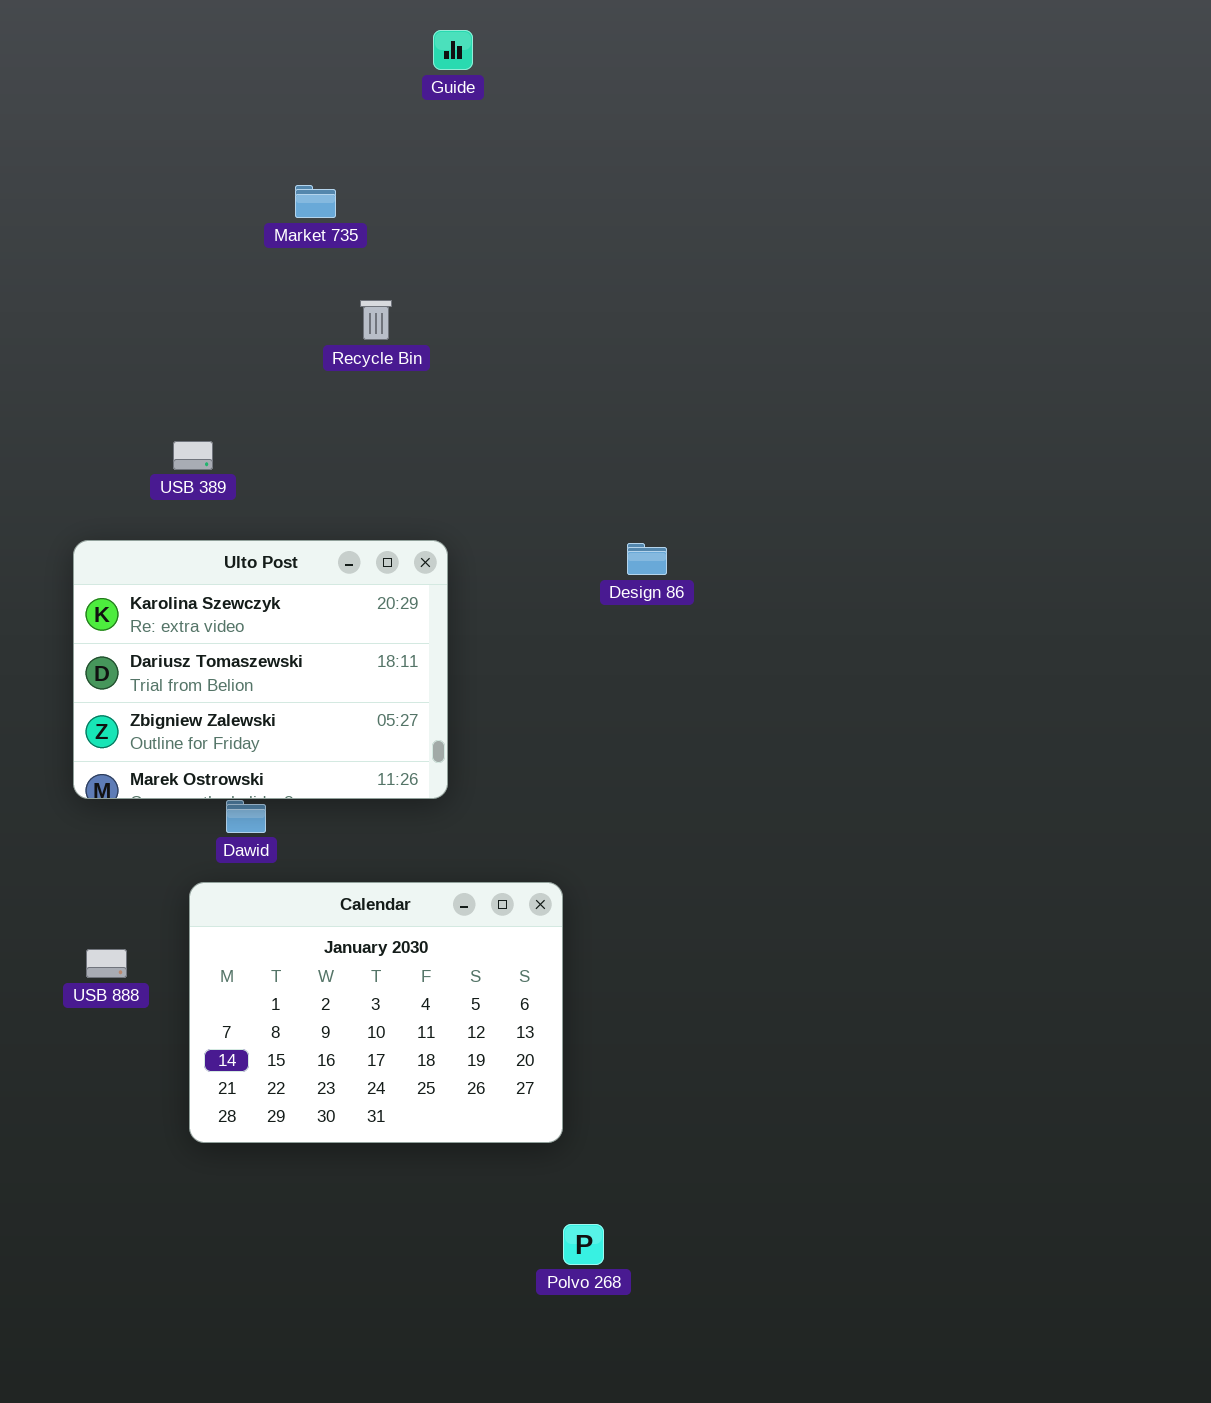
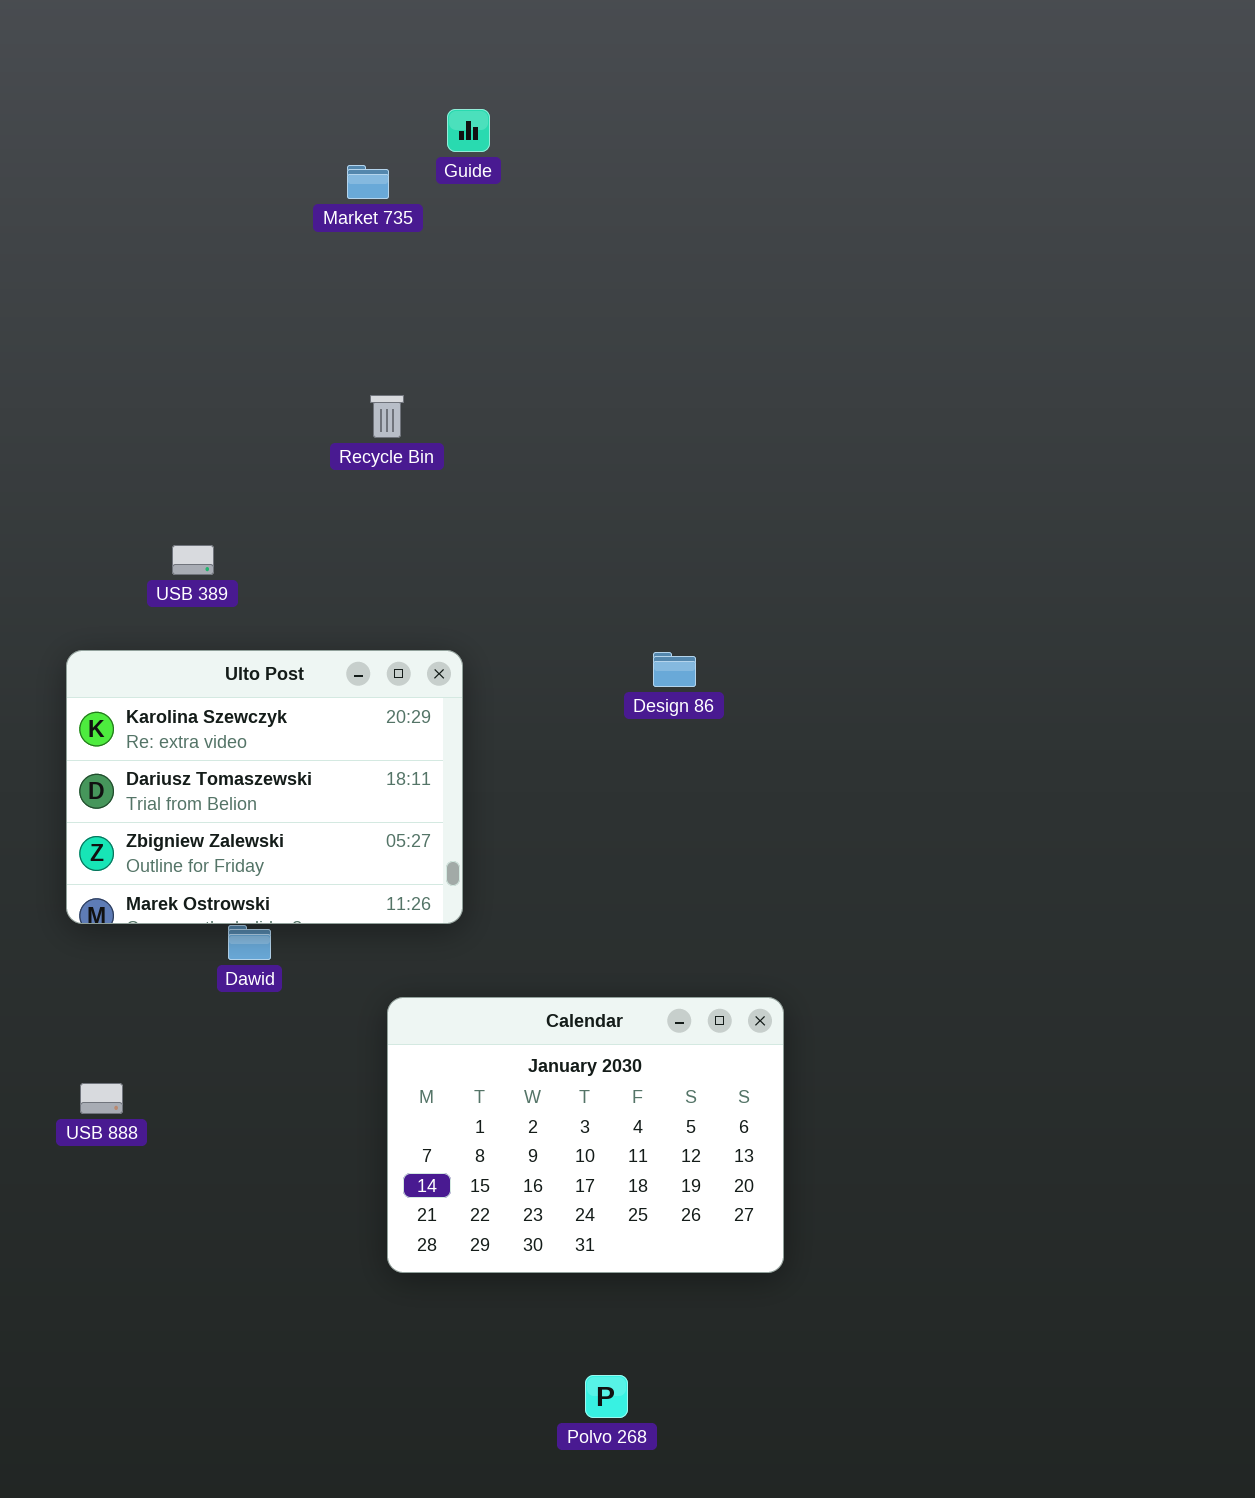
Market 735: [295,185,336,218] -> [347,165,389,199], moved
Calendar: [189,882,563,1143] -> [387,997,784,1273], moved

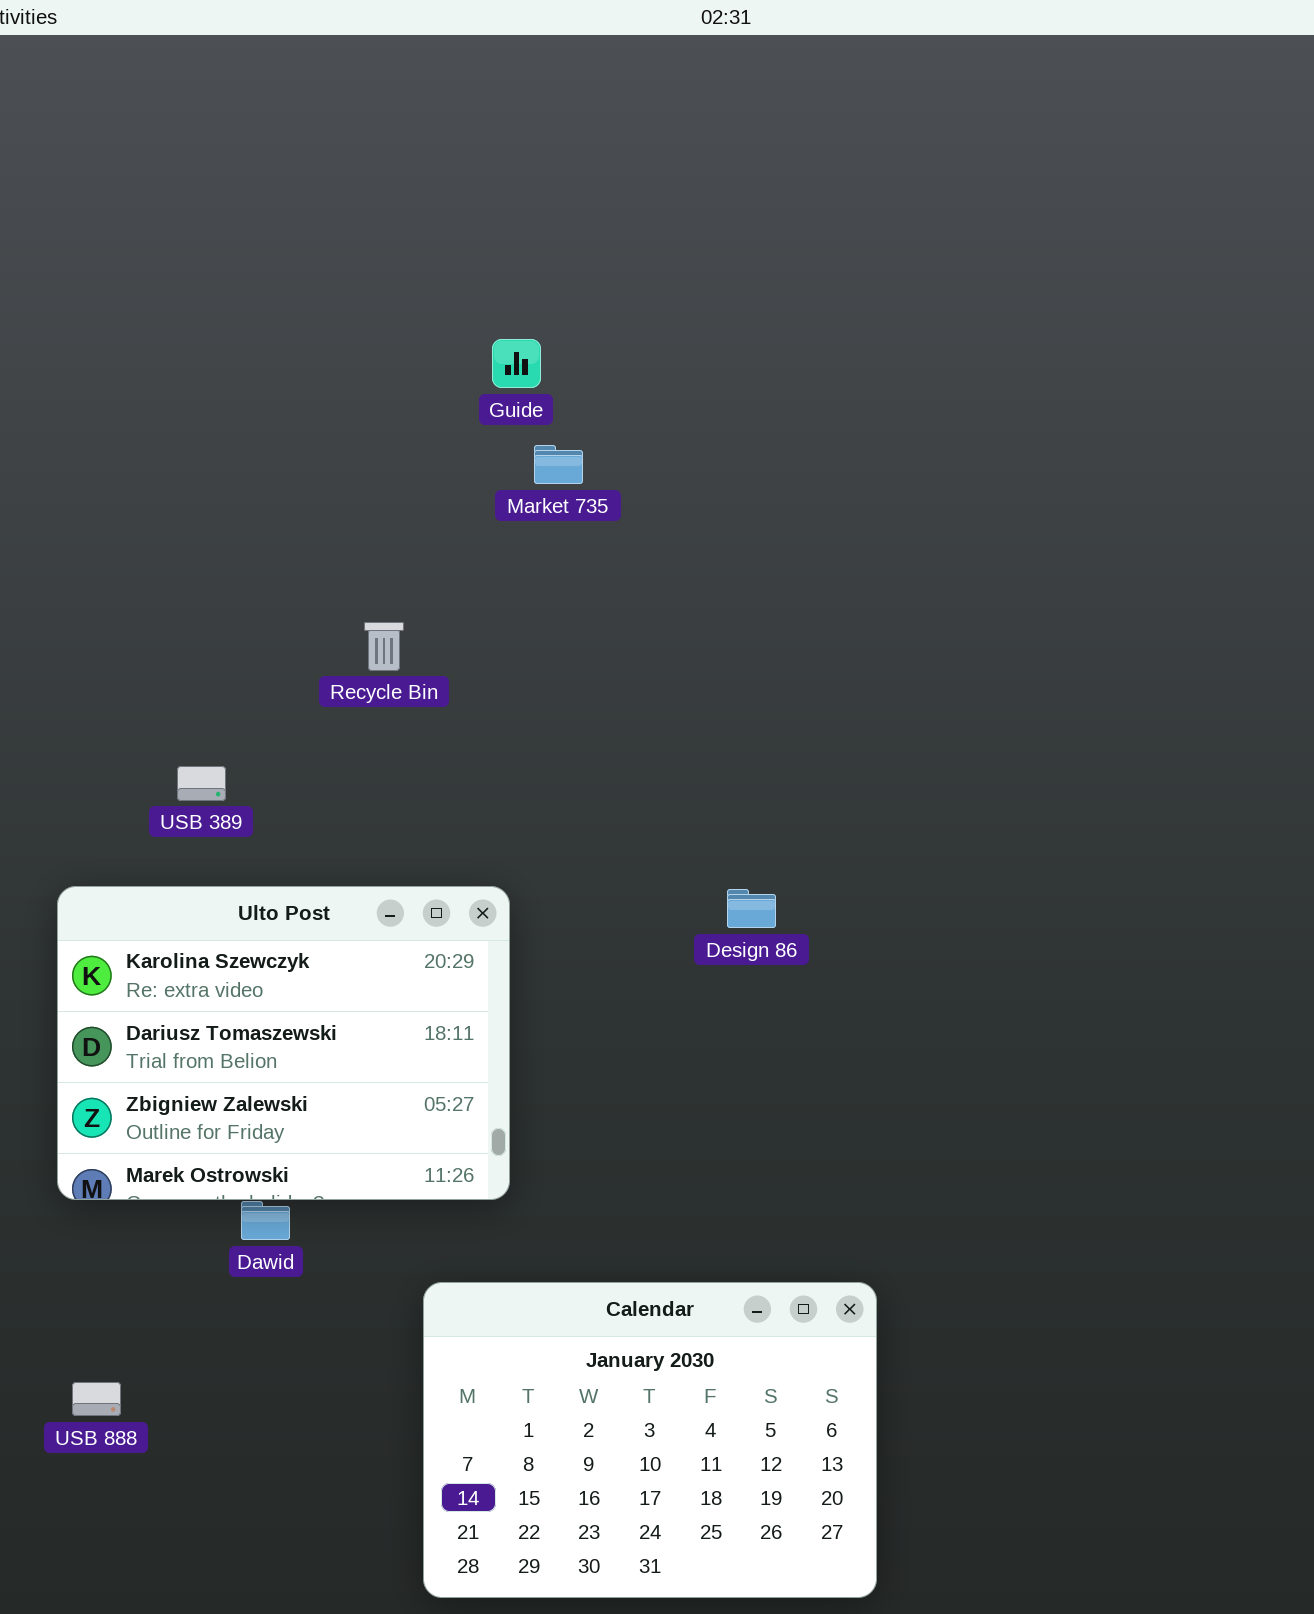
Guide: [447,109,490,152] -> [492,339,541,388], moved
Market 735: [347,165,389,199] -> [534,445,583,484], moved
Recycle Bin: [370,395,404,438] -> [364,622,404,671], moved

